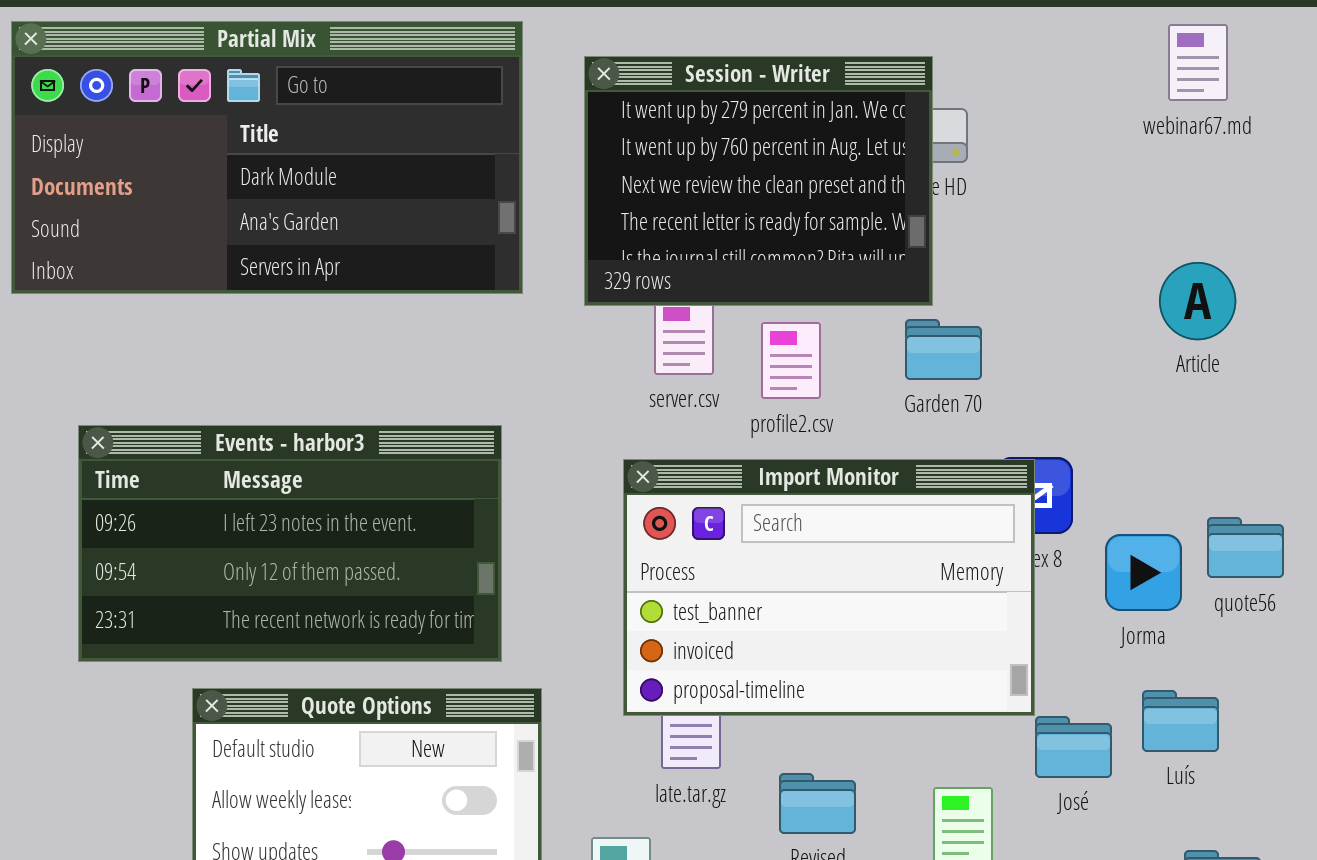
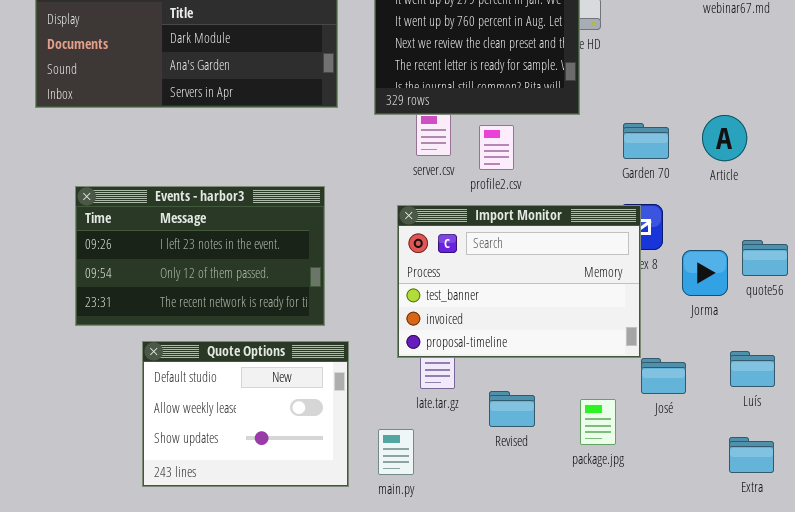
Article: [1159,262,1236,340] -> [702,115,747,161], moved
Garden 70: [905,319,982,380] -> [623,123,669,159], moved
Luís: [1142,690,1219,752] -> [730,351,775,387], moved

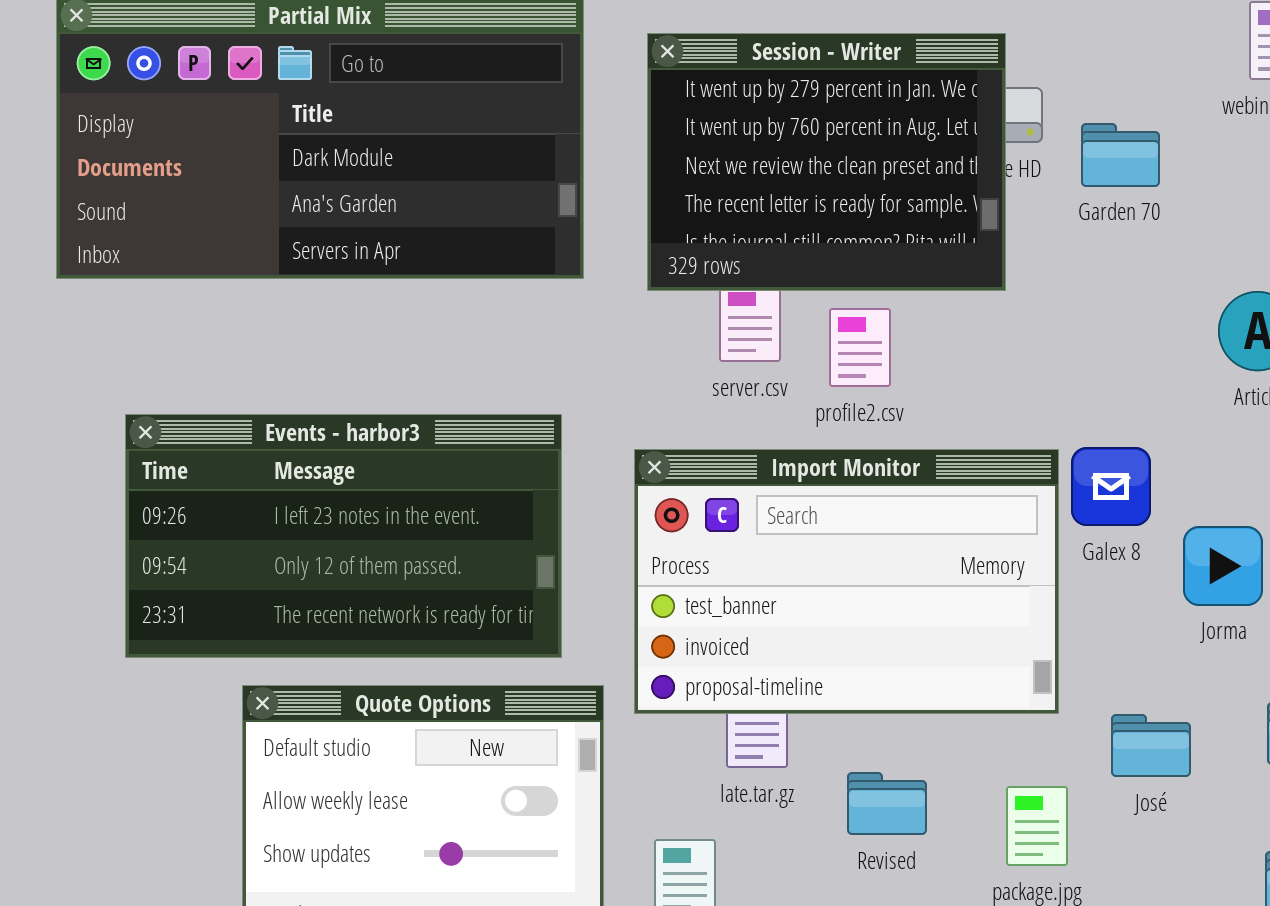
Garden 70: [623,123,669,159] -> [1081,123,1160,187], moved
Import Monitor: [397,205,641,358] -> [634,449,1059,714], moved

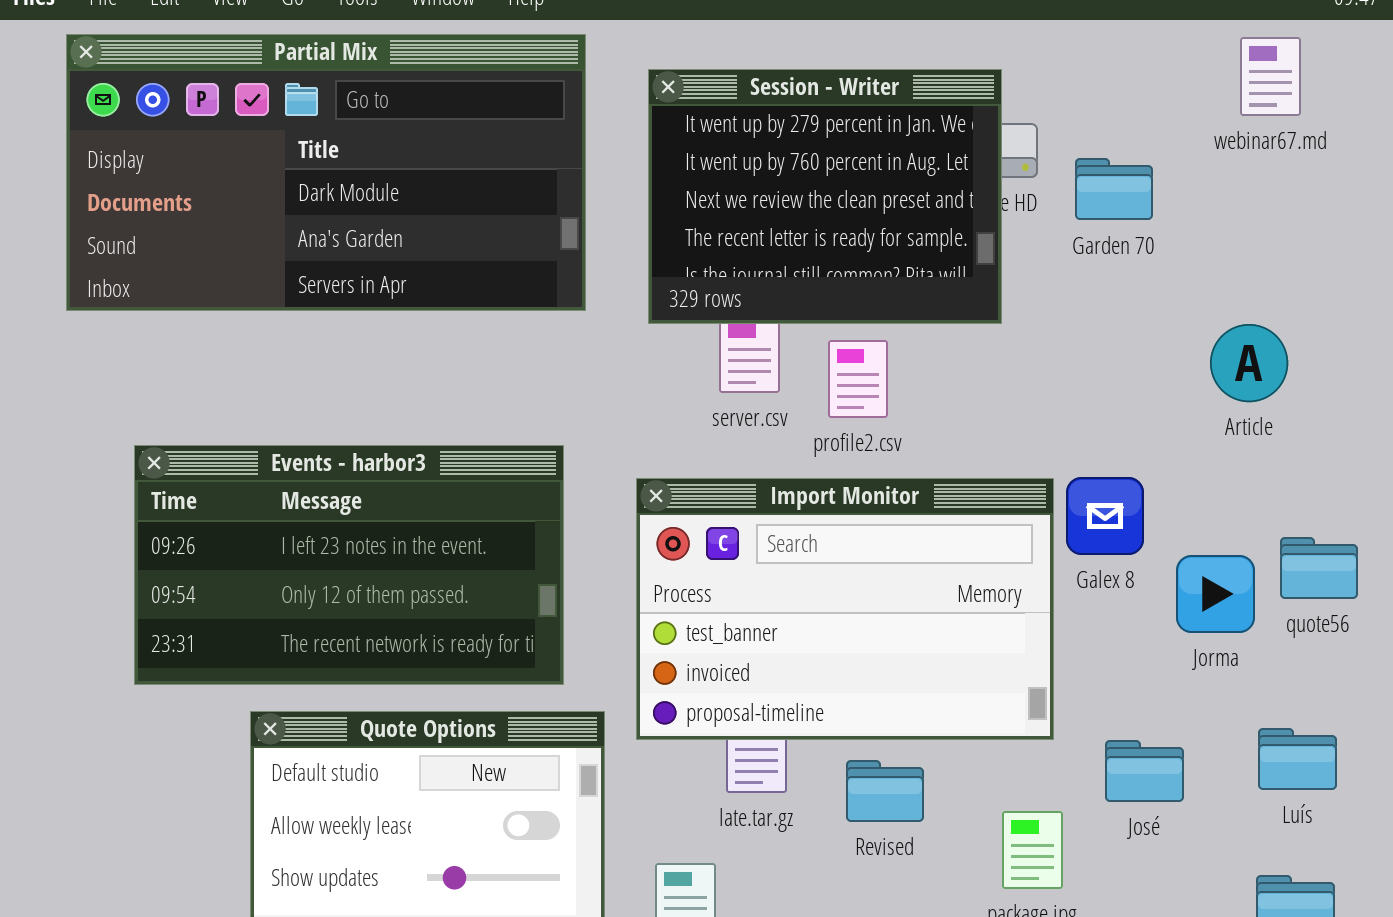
Revised: [847,772,927,835] -> [846,760,924,822], moved

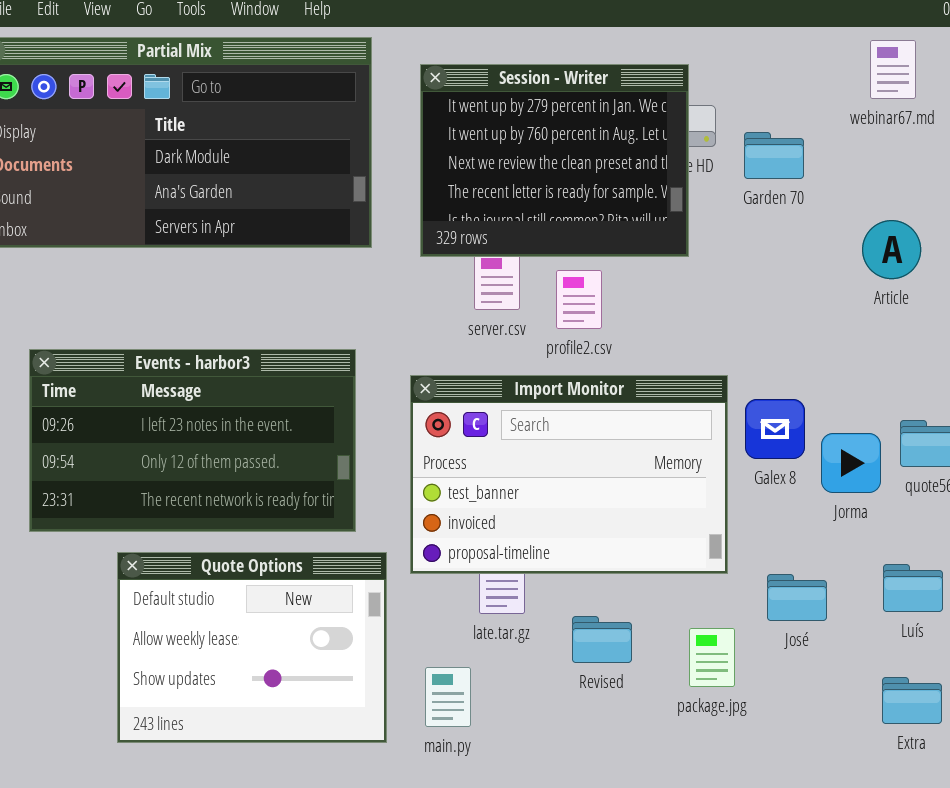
Article: [1210,324,1288,402] -> [862,220,921,279], moved
Galex 8: [1066,477,1144,555] -> [745,399,805,459], moved
Revised: [846,760,924,822] -> [572,616,632,663], moved

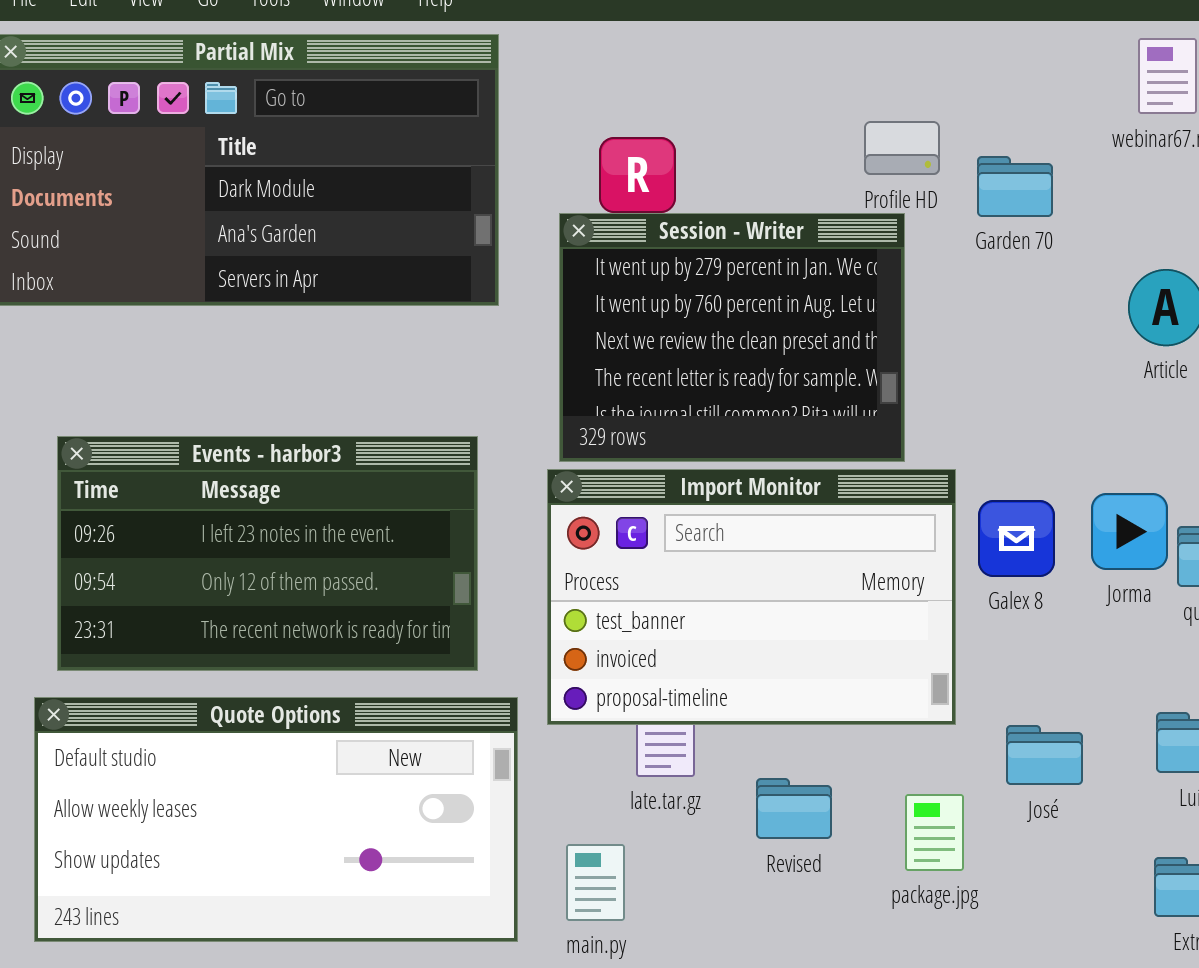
Session - Writer: [420,64,689,257] -> [559,213,905,462], moved
Jorma: [821,433,881,493] -> [1091,493,1168,570], moved
Quote Options: [117,552,387,743] -> [34,697,518,942], resized

